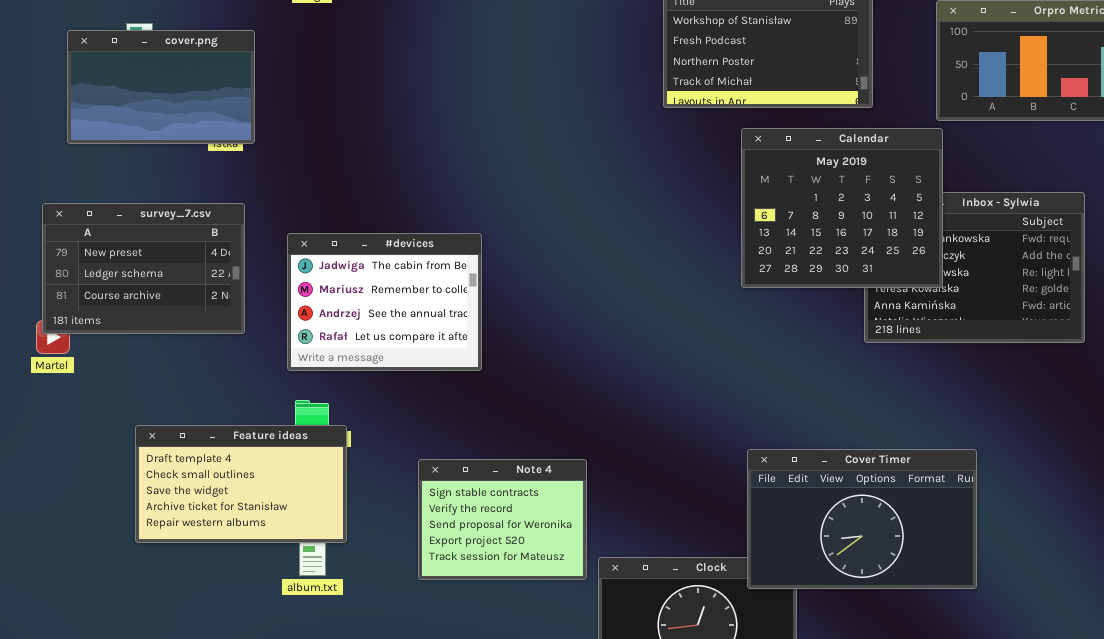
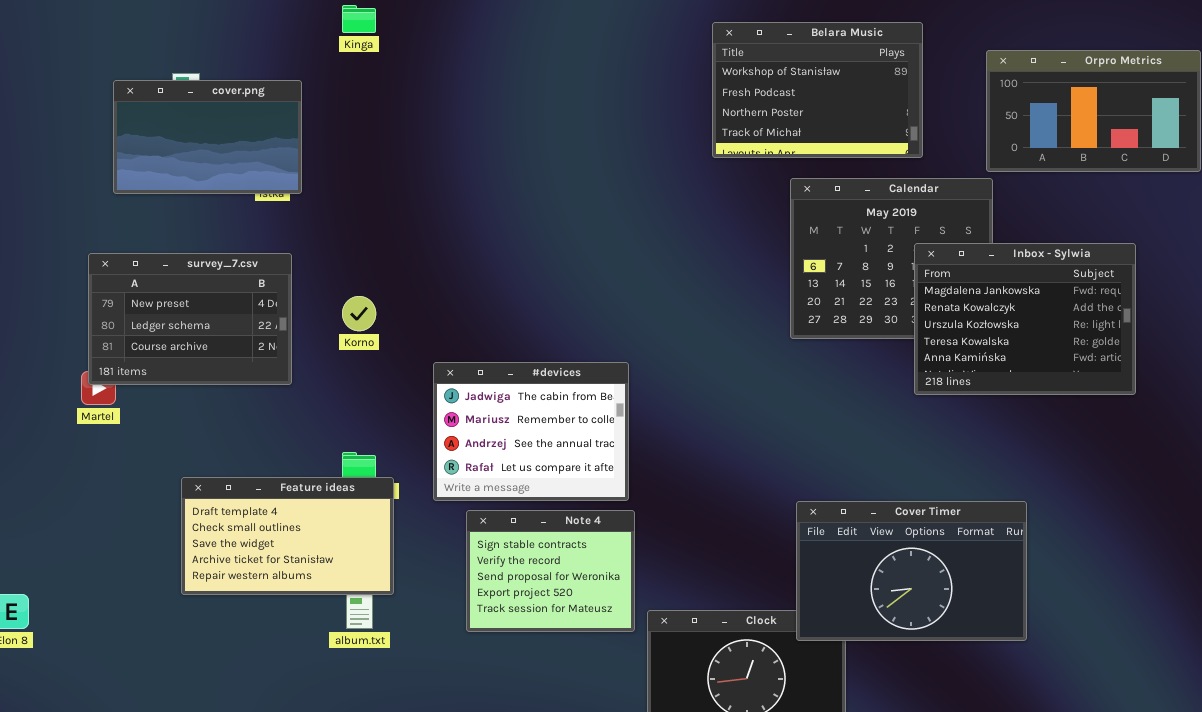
Inbox - Sylwia: [864,192,1085,343] -> [914,243,1136,395], raised
#devices: [287,233,482,371] -> [433,362,629,501], moved

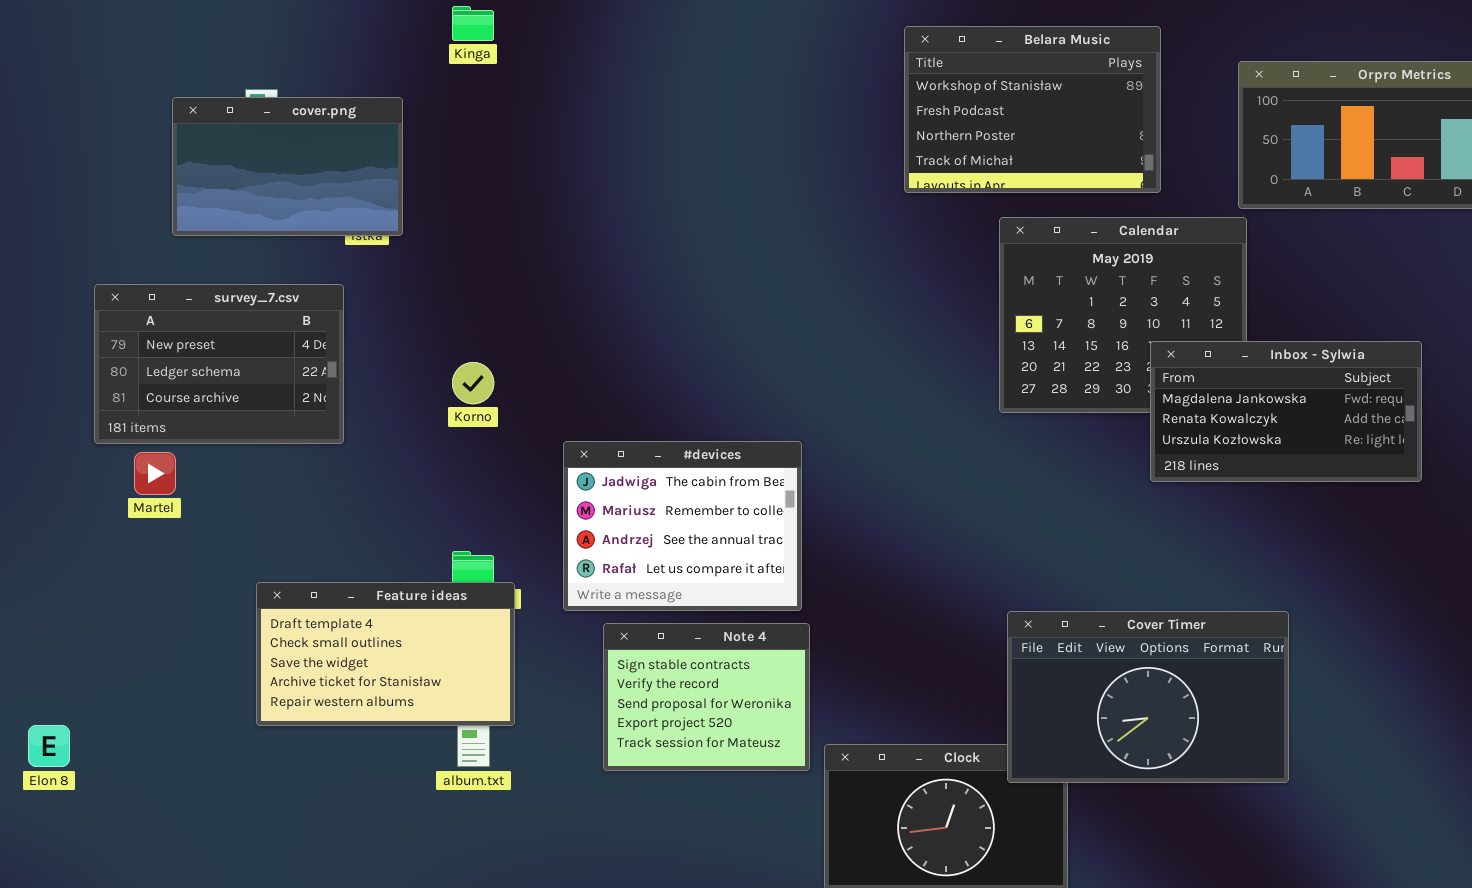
Inbox - Sylwia: [914,243,1136,395] -> [1150,341,1422,482], resized
survey_7.csv: [88,253,292,385] -> [94,284,344,444], moved

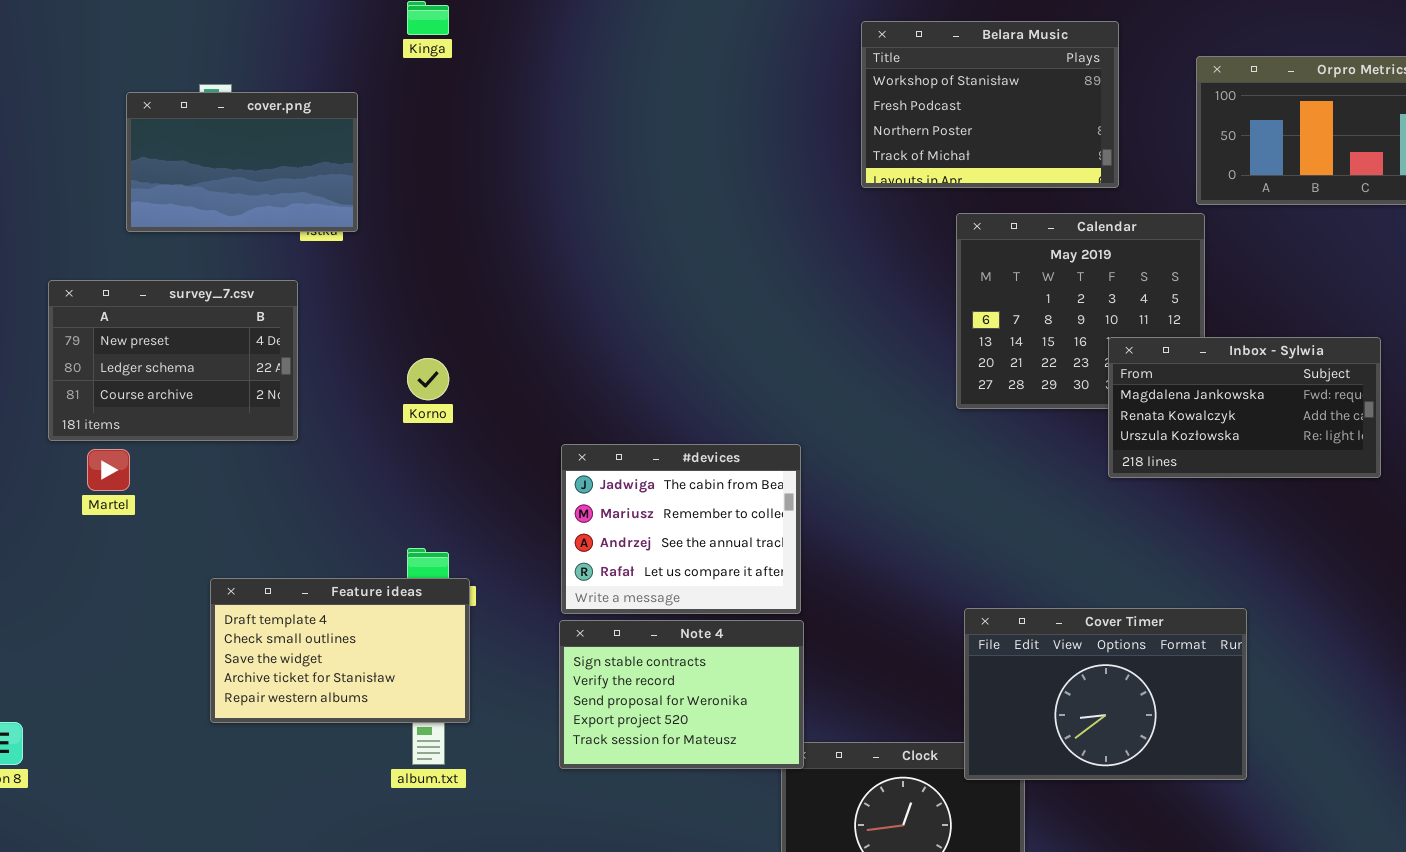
#devices: [563,441,802,611] -> [561,444,801,614], moved
Note 4: [603,623,810,771] -> [559,620,804,769], resized

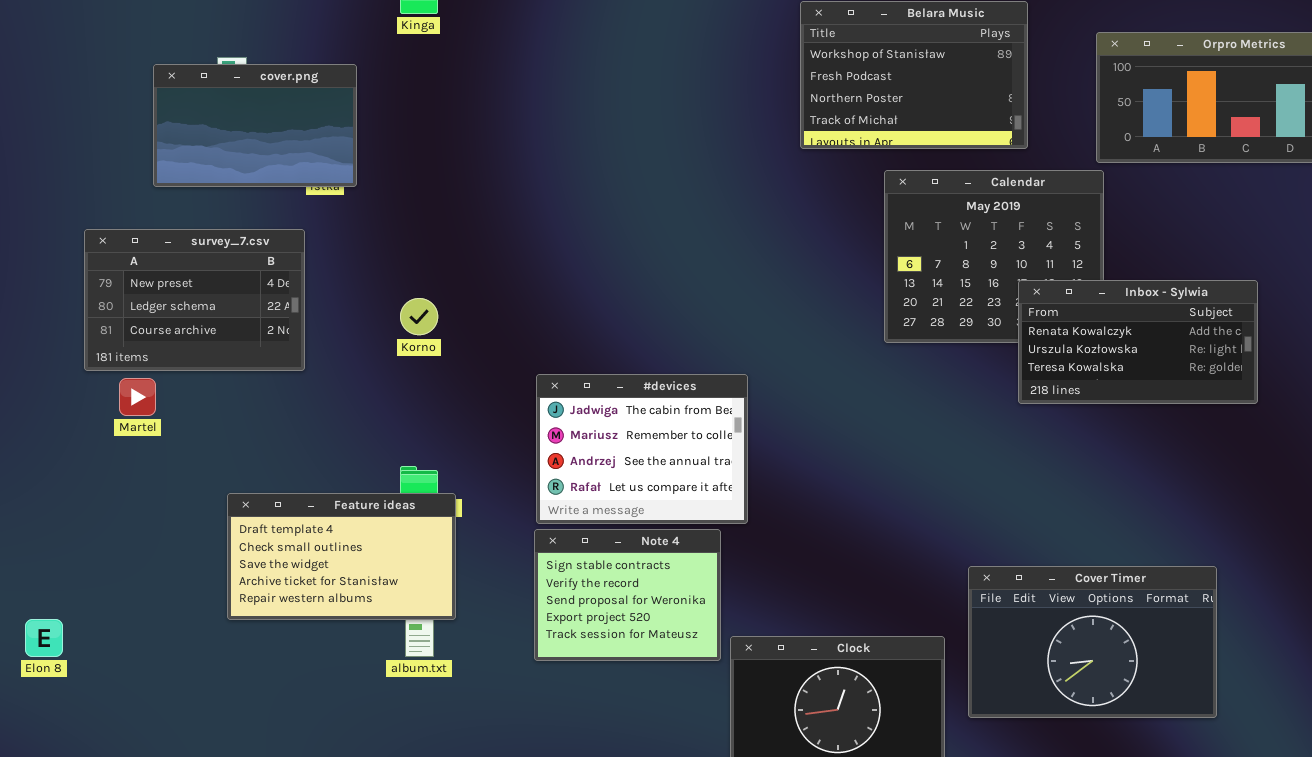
Inbox - Sylwia: [1108,337,1381,478] -> [1018,280,1258,404], scrolled down 1 row
Cover Timer: [964,608,1247,780] -> [968,566,1217,718], moved
Note 4: [559,620,804,769] -> [534,529,721,661], resized

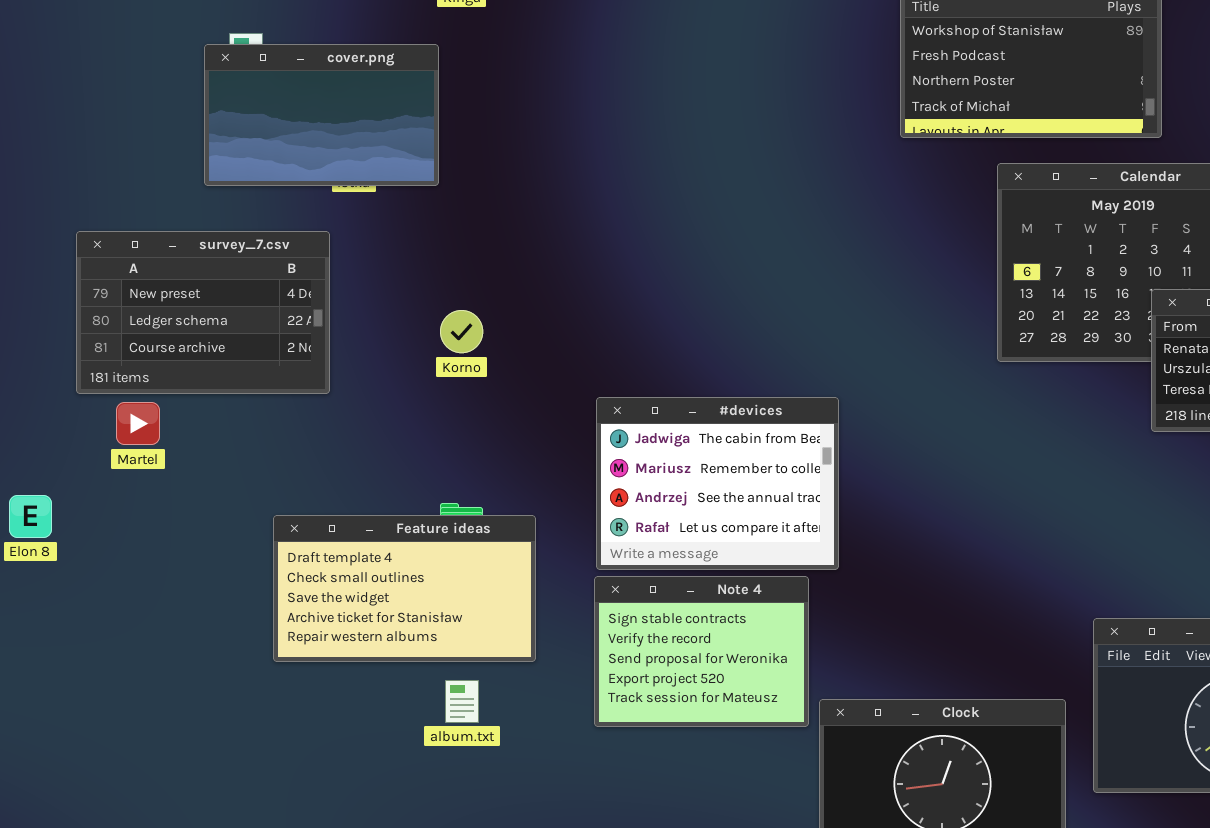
cover.png: [153,64,357,187] -> [204,44,439,186], moved
Feature ideas: [227,493,456,620] -> [273,515,536,662], moved
Elon 8: [25,619,63,657] -> [9,495,52,538], moved

